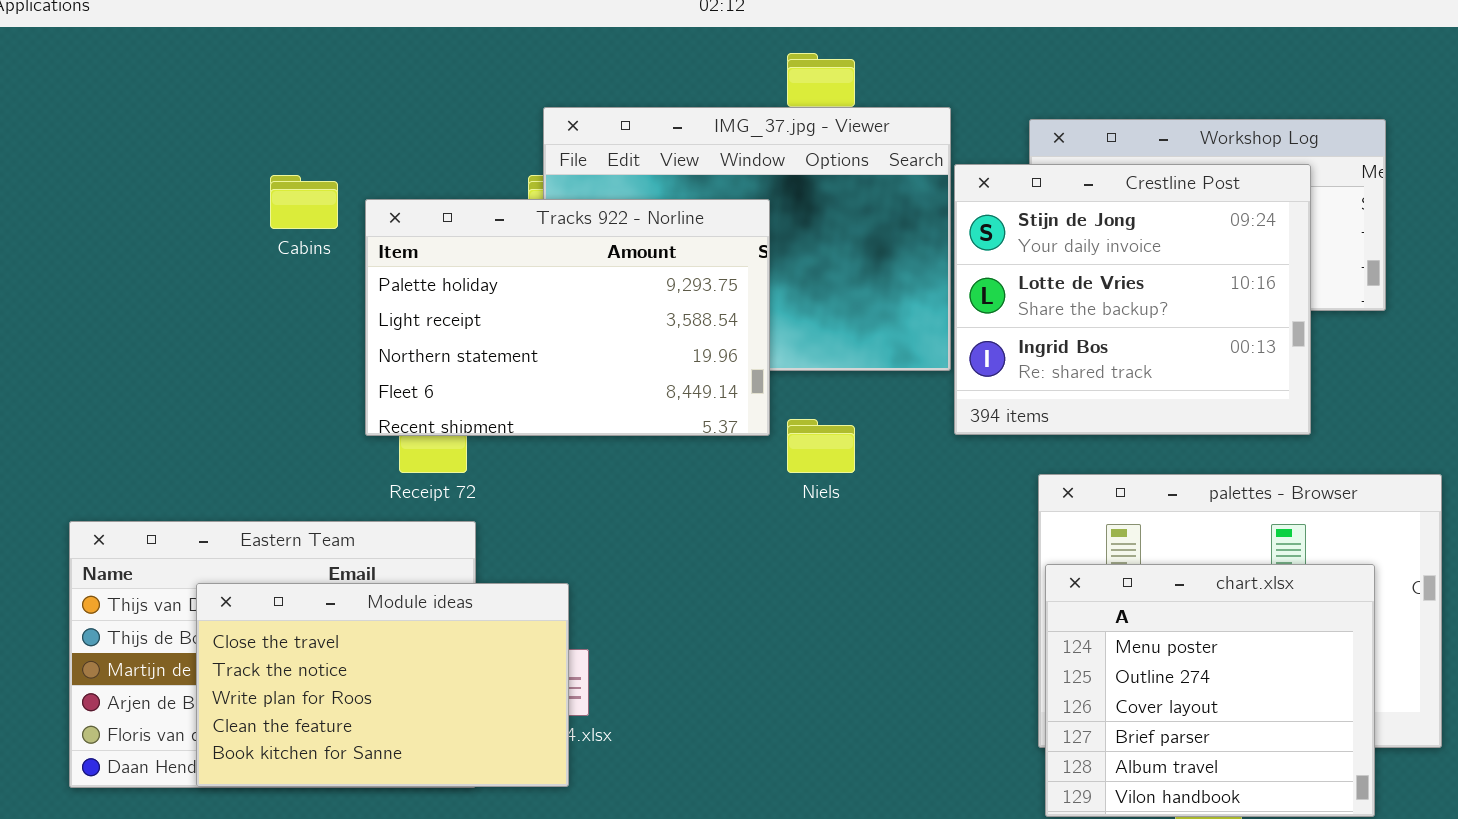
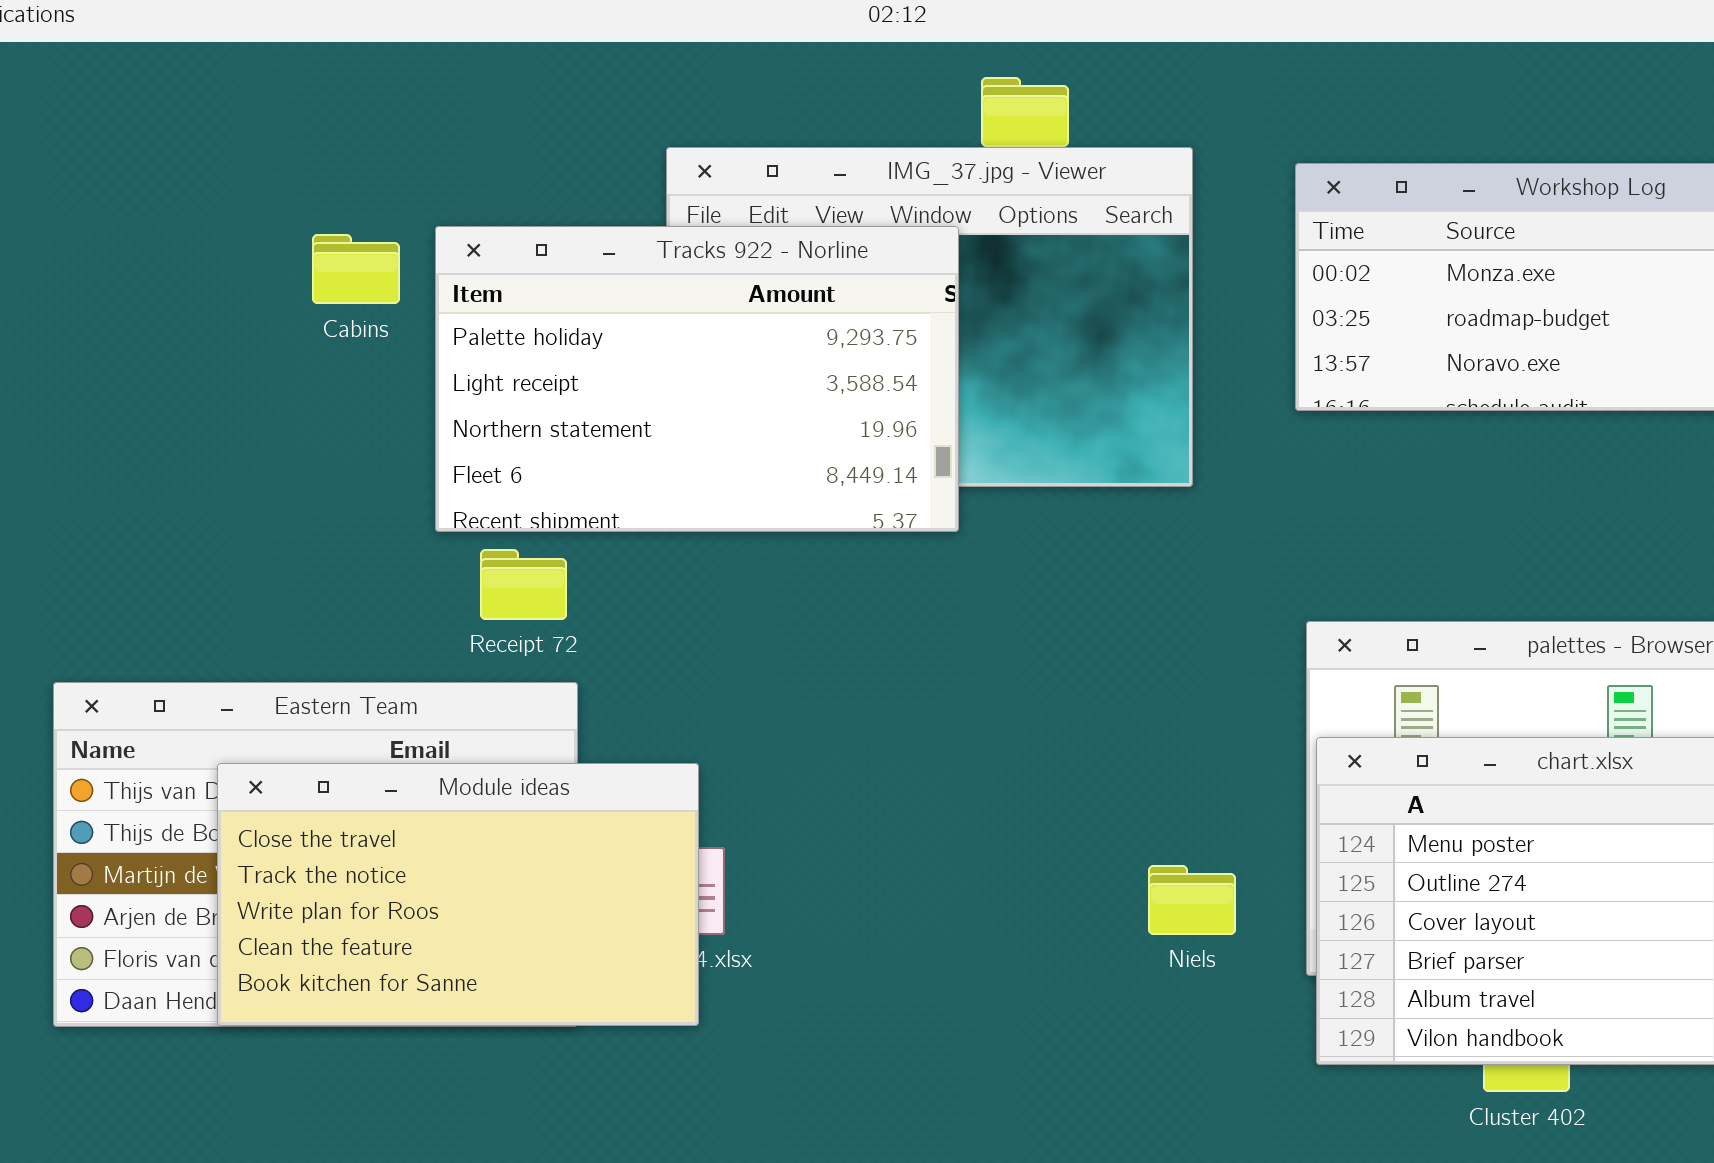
Crestline Post: [954,164,1311,435] -> none, closed
Tracks 922 - Norline: [365,199,770,436] -> [435,226,959,532], moved
Niels: [787,419,855,473] -> [1148,865,1236,935], moved

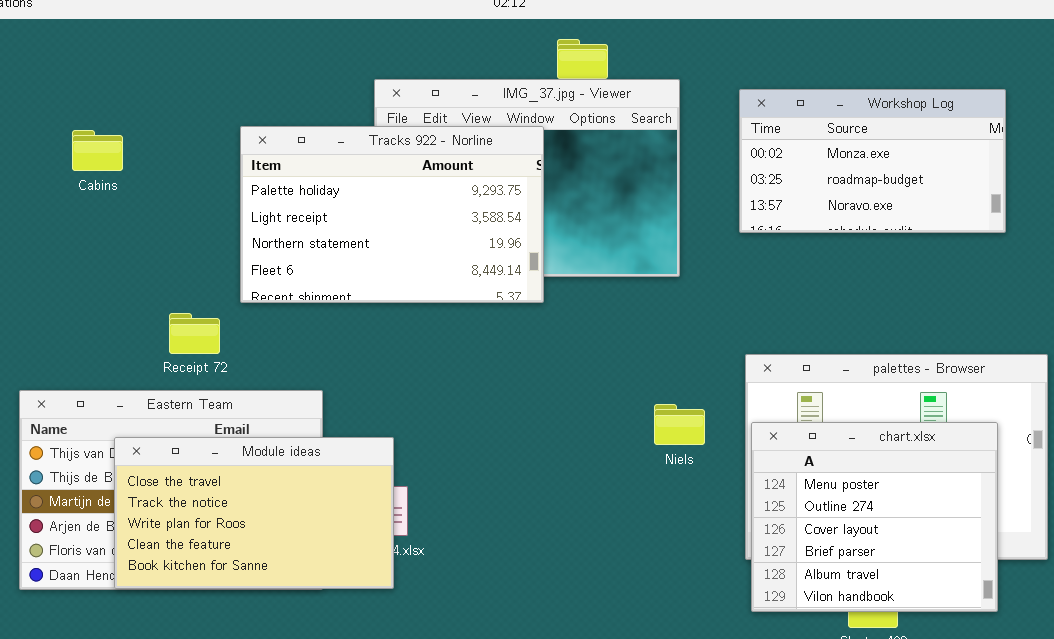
Cabins: [312,234,400,304] -> [72,130,123,171], moved
Receipt 72: [480,549,567,620] -> [169,313,220,354], moved
Niels: [1148,865,1236,935] -> [654,404,705,445], moved

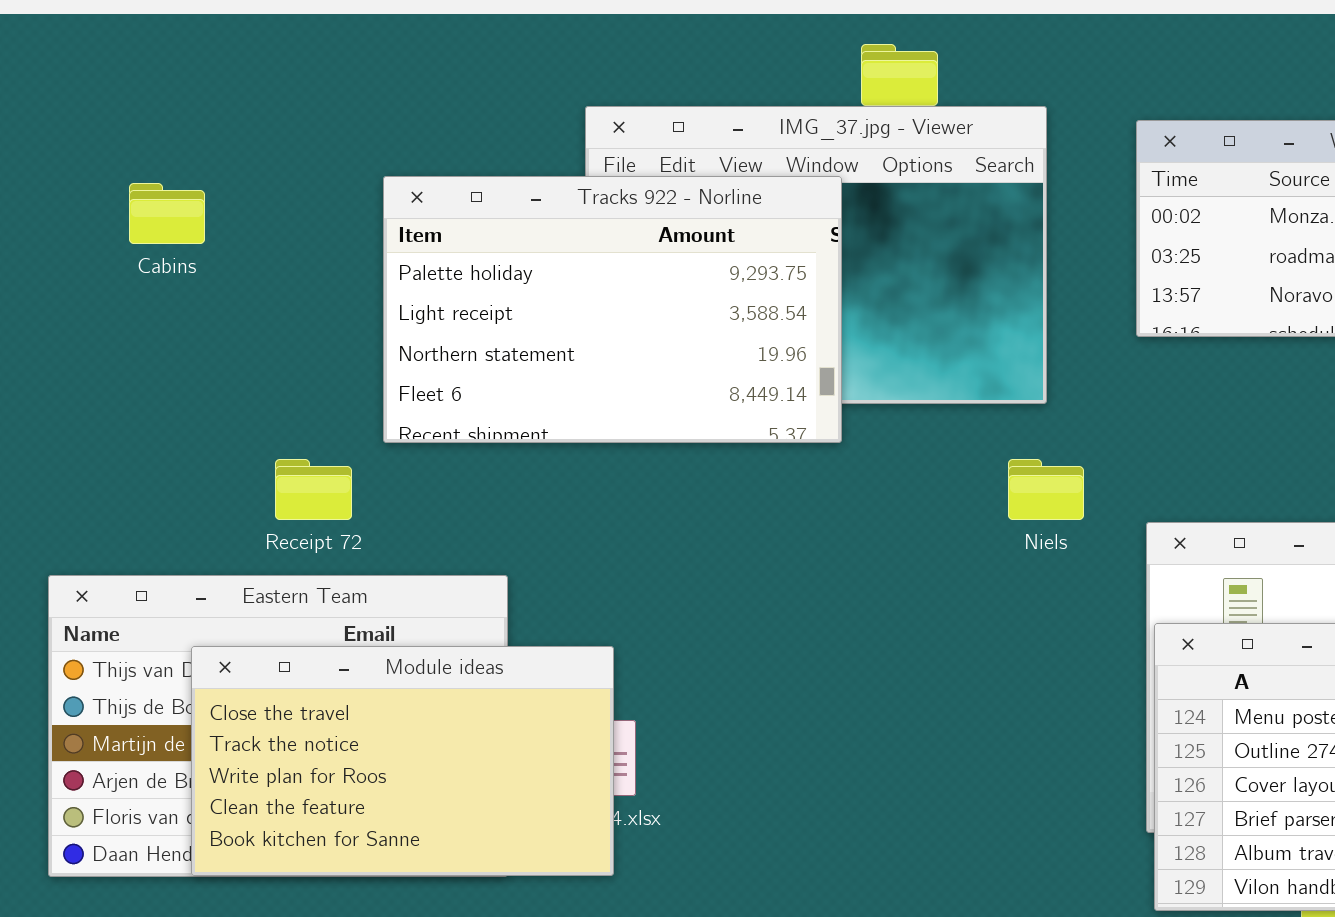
Niels: [654,404,705,445] -> [1008,459,1084,520], moved

